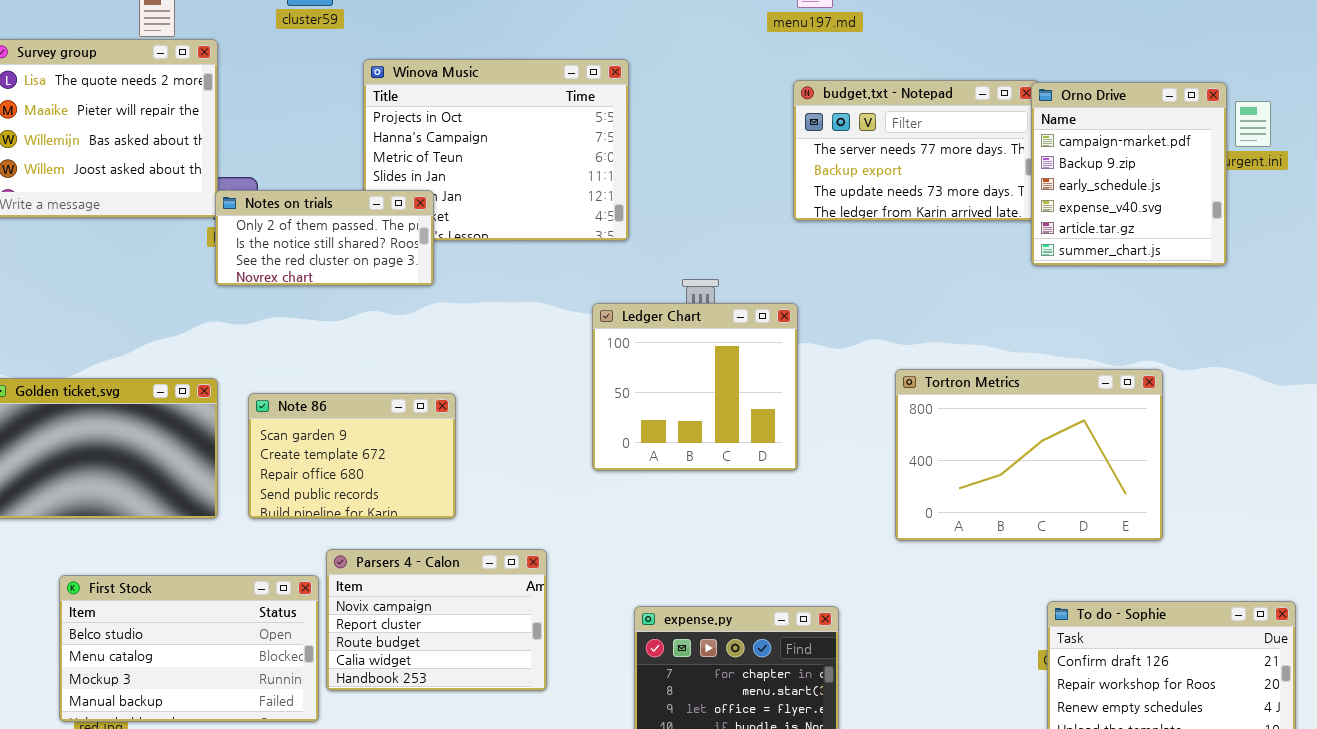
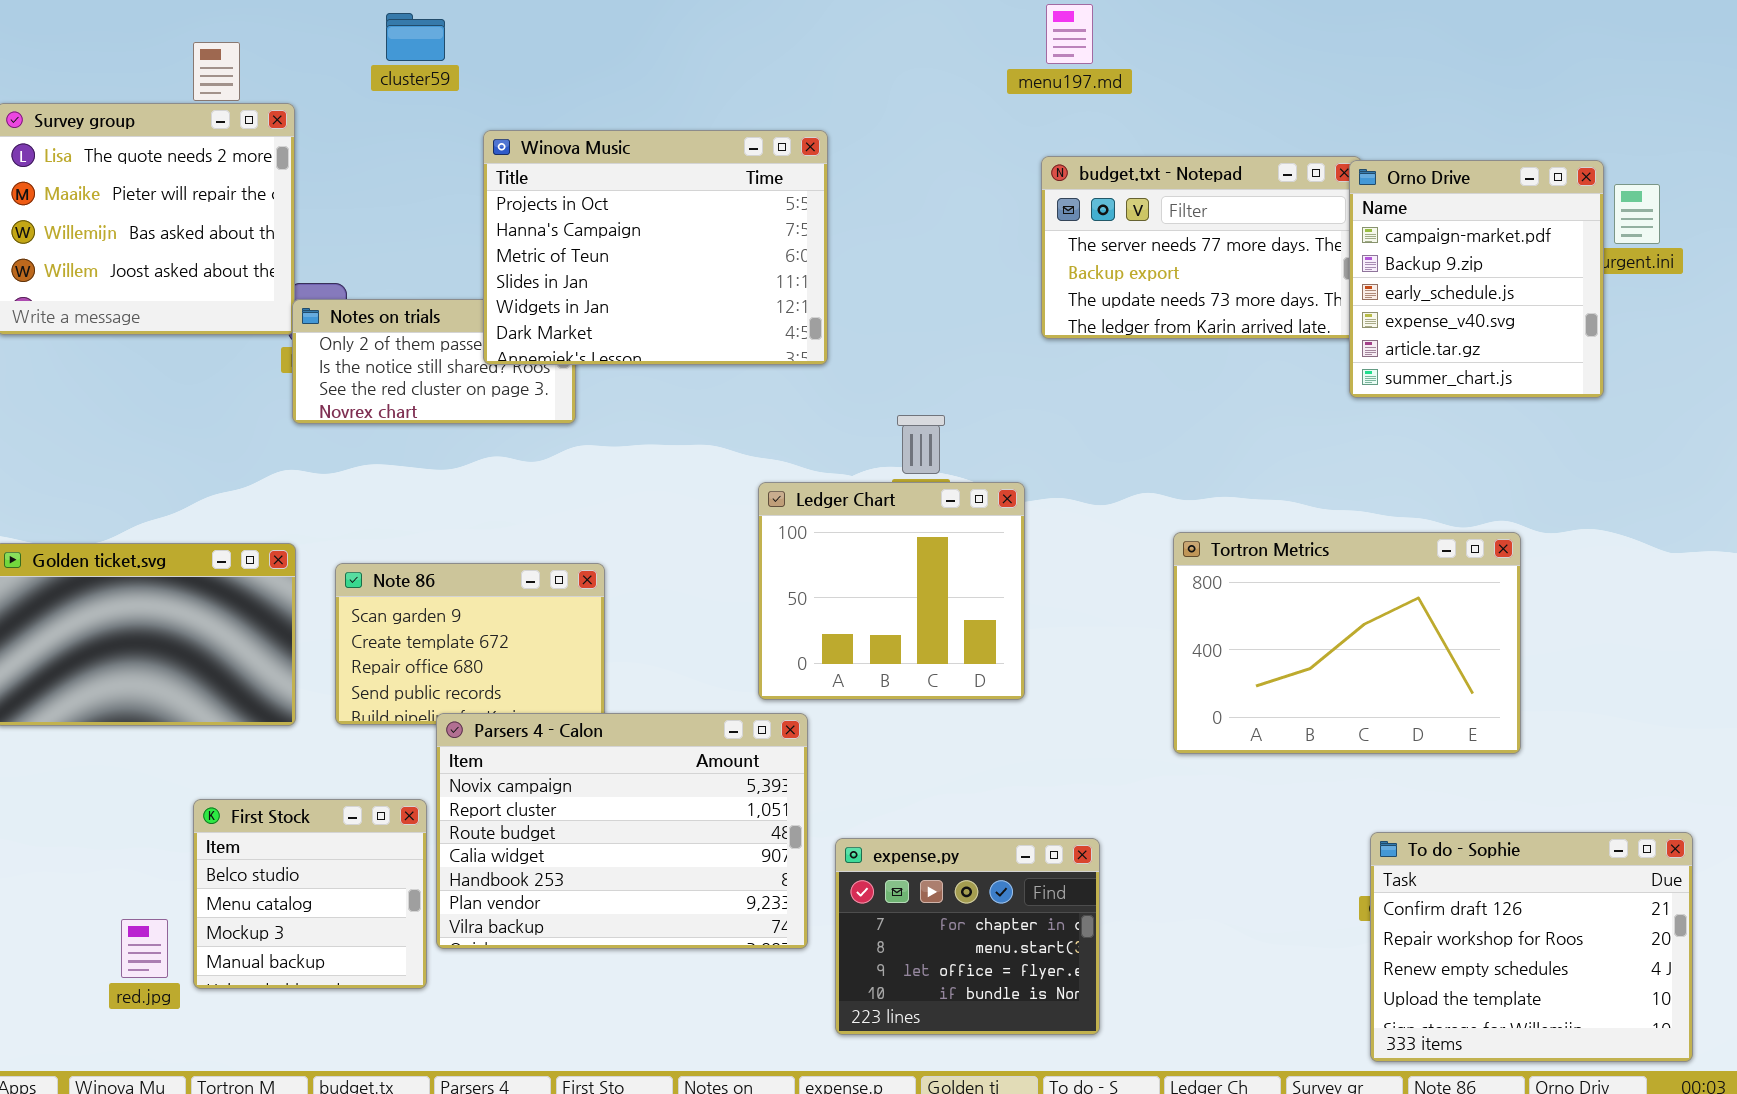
Winova Music: [363,59,629,241] -> [483,130,828,365], raised
Ledger Chart: [592,303,798,471] -> [758,482,1025,700], moved
Parsers 4 - Calon: [326,549,547,691] -> [436,713,808,949], resized
First Stock: [59,575,319,722] -> [193,799,427,989], resized

